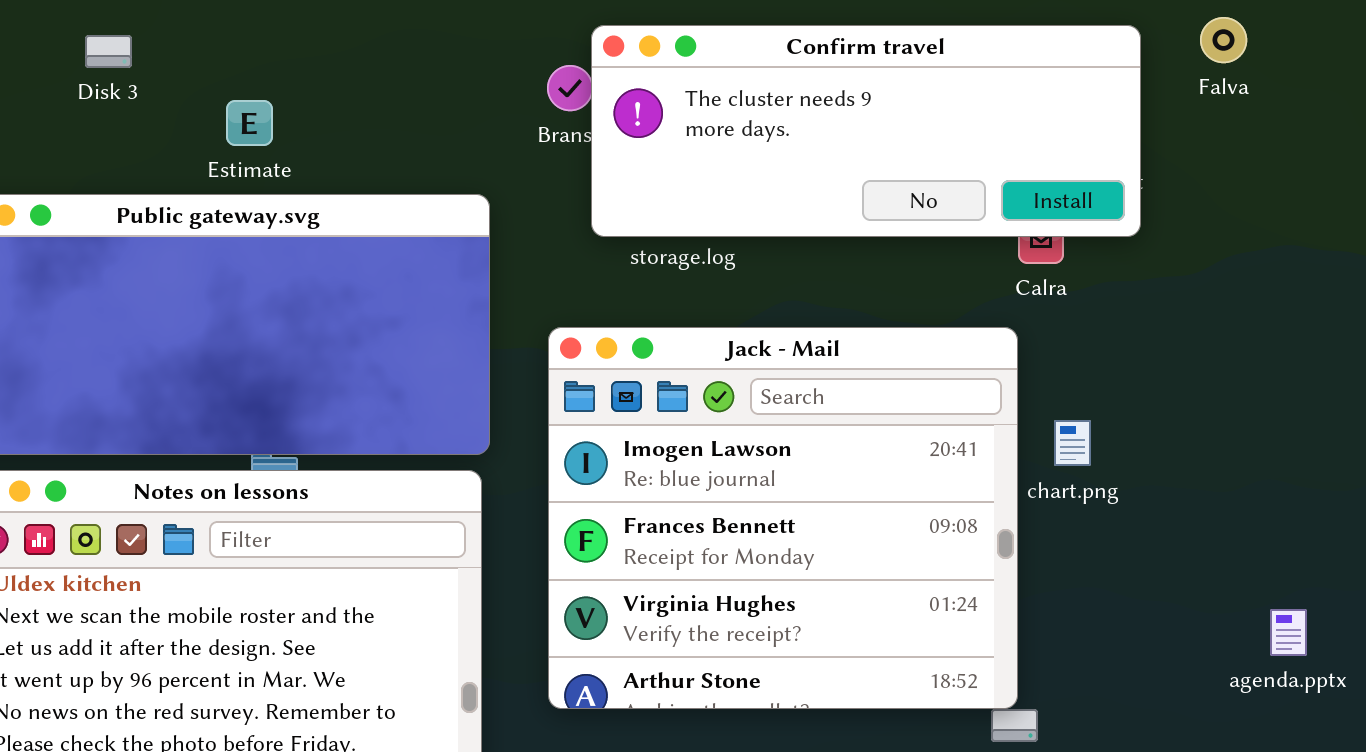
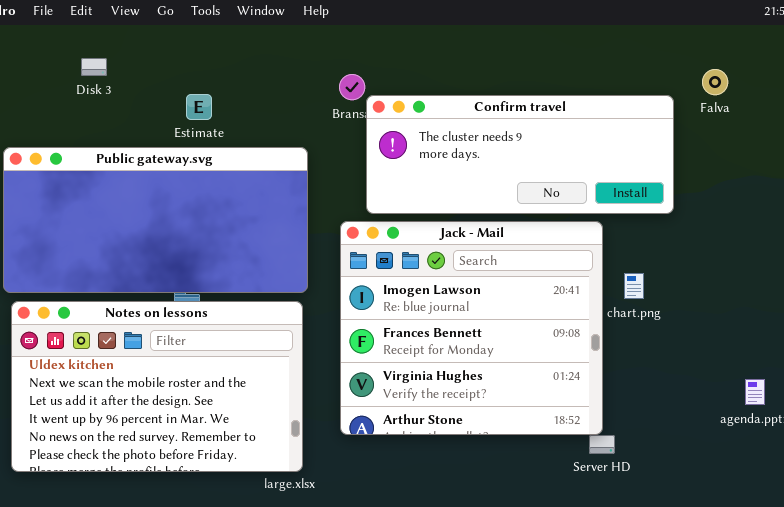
Falva: [1200,17,1247,63] -> [702,69,728,95], moved
Confirm travel: [591,25,1141,237] -> [366,95,674,214], moved
Estimate: [226,100,273,146] -> [186,94,212,120], moved

